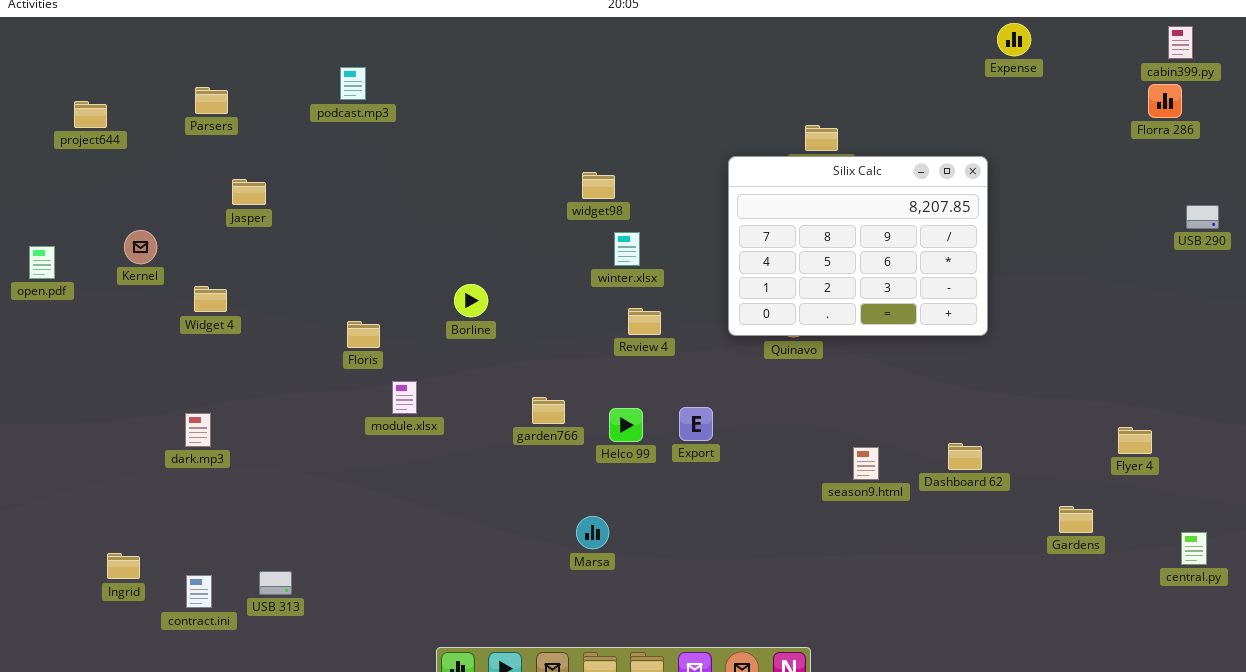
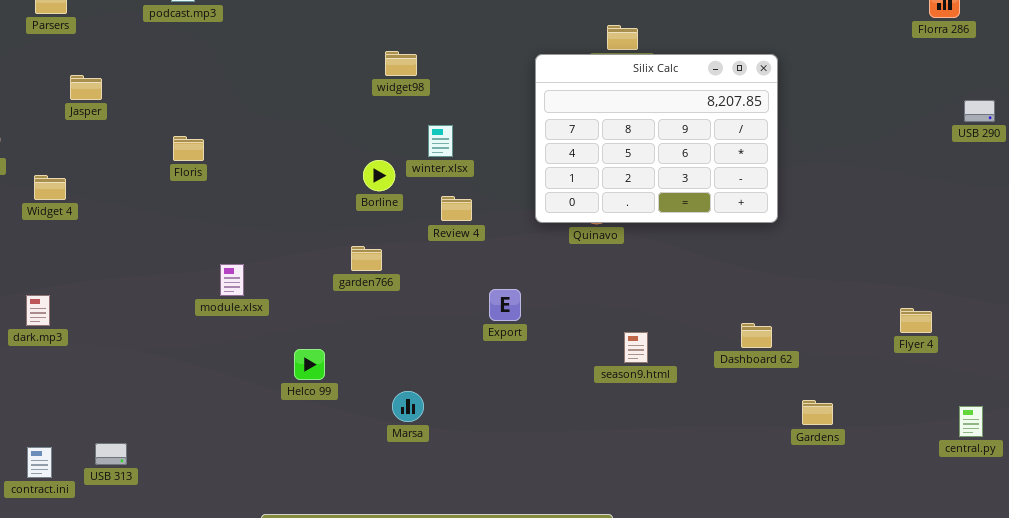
widget98: [582,172,615,199] -> [385,51,417,76], moved
Borline: [454,284,488,317] -> [363,160,395,191], moved
Floris: [347,321,380,348] -> [173,136,204,161], moved
garden766: [532,397,565,424] -> [351,246,382,271], moved
Helco 99: [609,408,643,442] -> [294,349,325,380], moved
season9.html: [853,447,879,480] -> [624,332,648,363], moved
Gardens: [1059,506,1093,533] -> [802,400,833,425], moved

